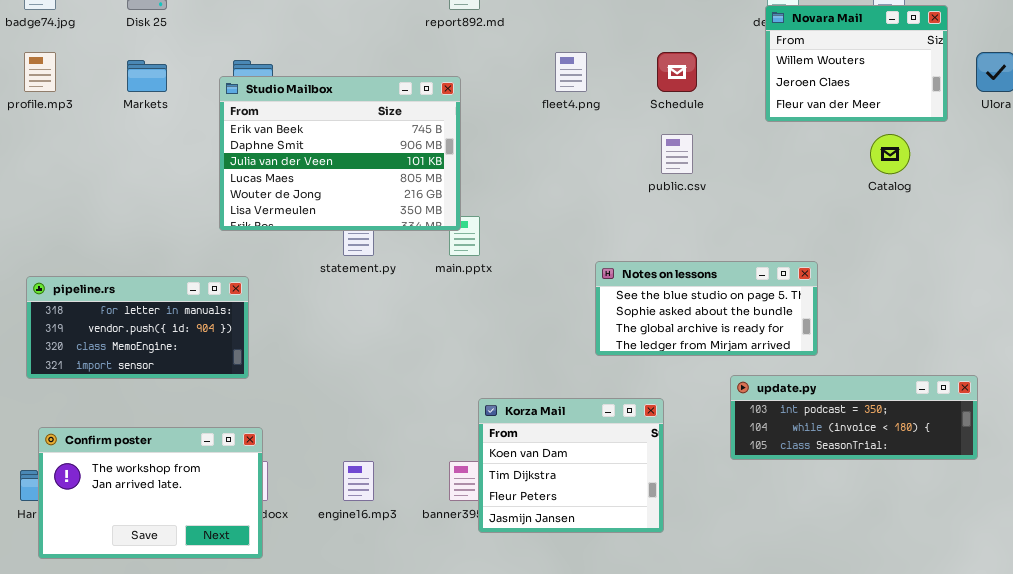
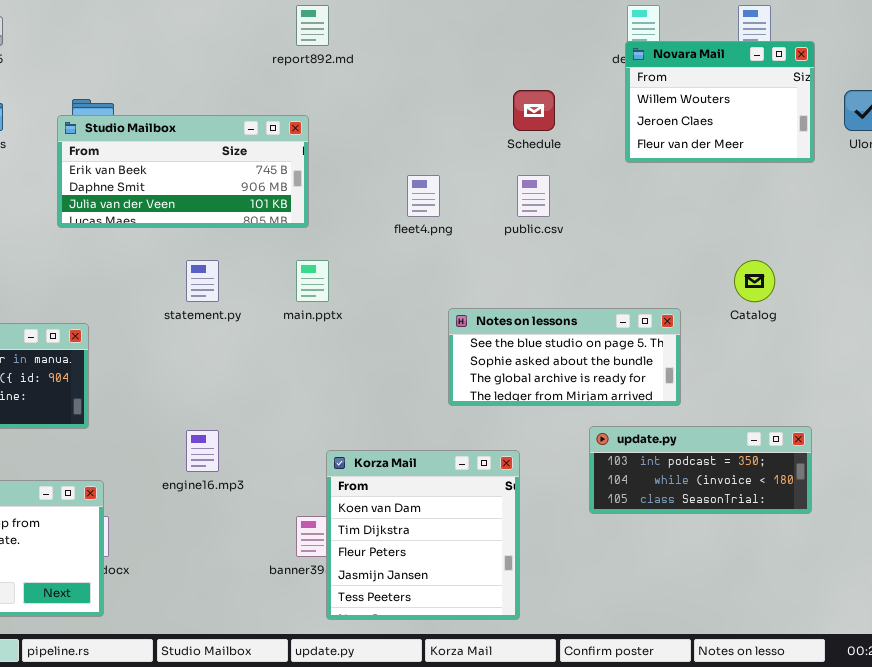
fleet4.png: [555,52,587,92] -> [407,175,440,217], moved
Studio Mailbox: [219,76,461,231] -> [57,115,309,228], resized
Catalog: [870,134,910,174] -> [734,260,775,302], moved
update.py: [730,375,978,460] -> [589,426,812,514], resized
Korza Mail: [478,398,664,533] -> [326,450,520,620], resized
engine16.mp3: [343,461,374,501] -> [186,430,219,472], moved

